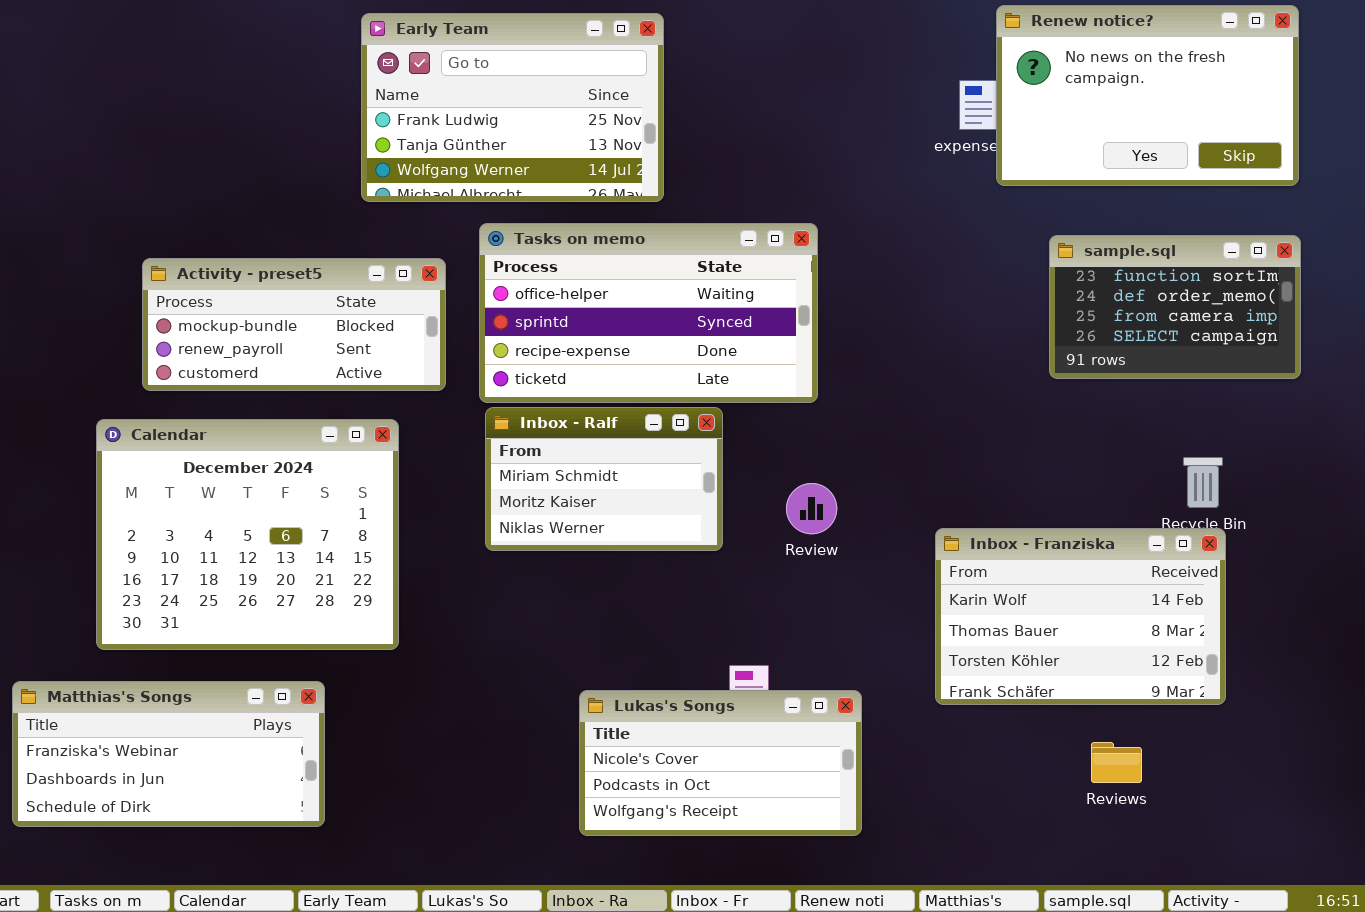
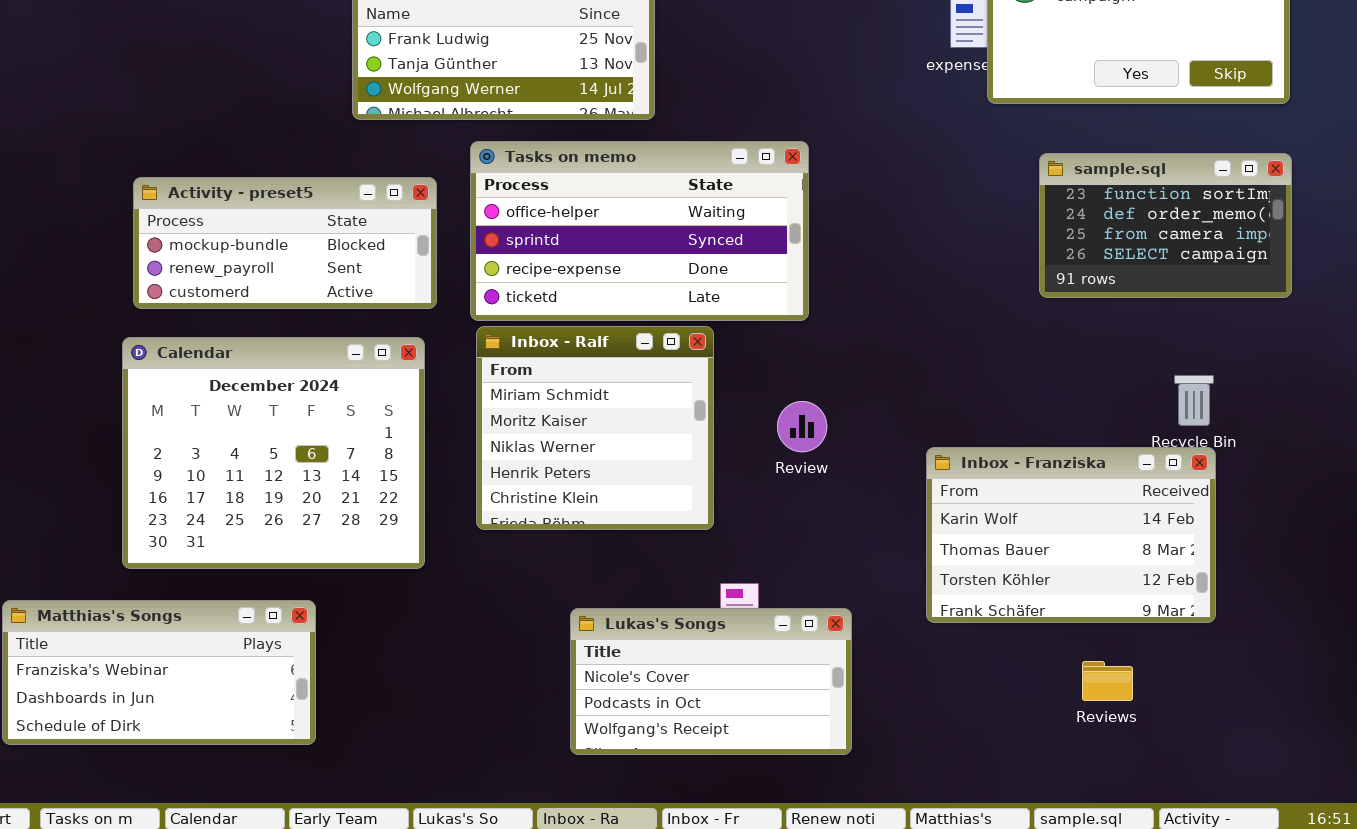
Inbox - Ralf: [485,407,723,551] -> [476,326,714,530], resized
Calendar: [96,419,399,650] -> [122,337,425,569], moved

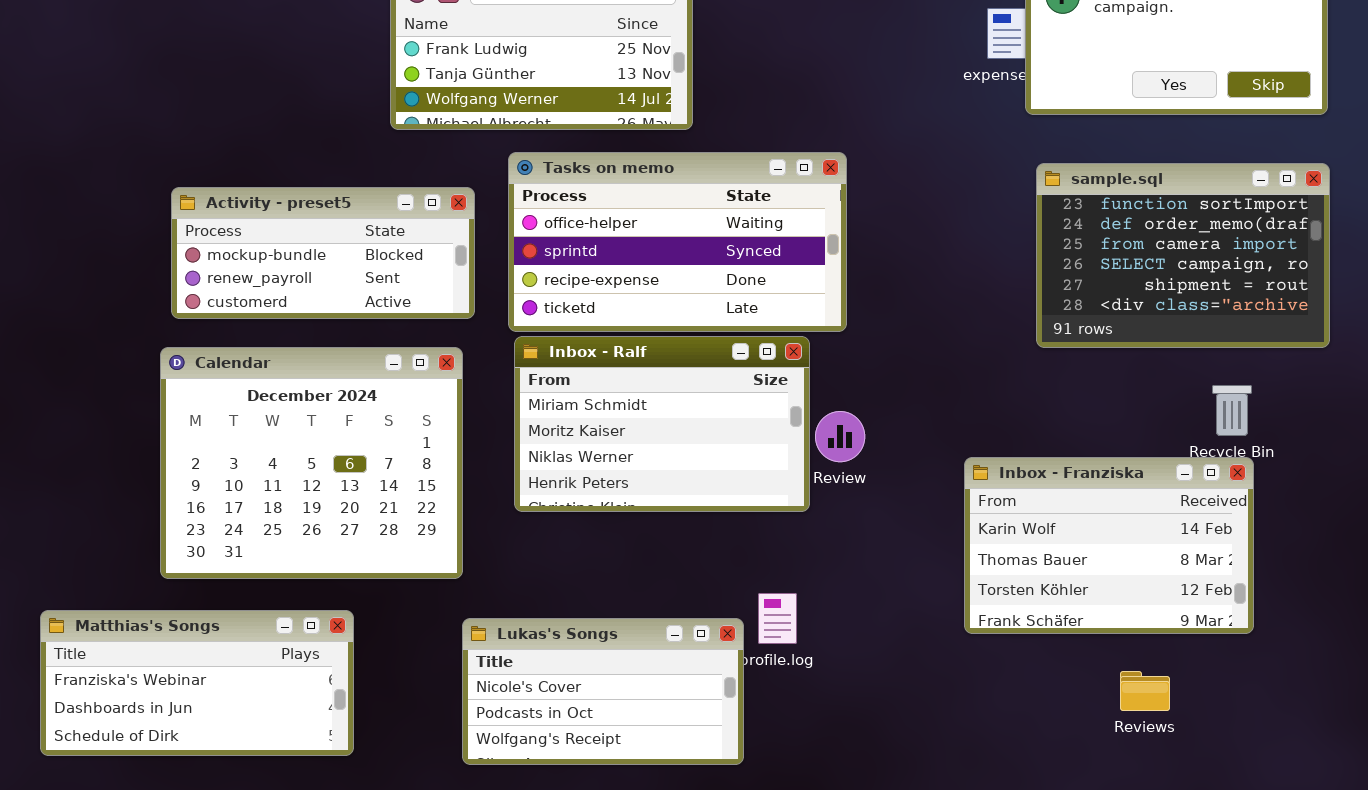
sample.sql: [1039,153,1292,298] -> [1036,163,1330,348], resized
Inbox - Ralf: [476,326,714,530] -> [514,336,810,512], resized
Lukas's Songs: [570,608,852,755] -> [462,618,744,765], moved

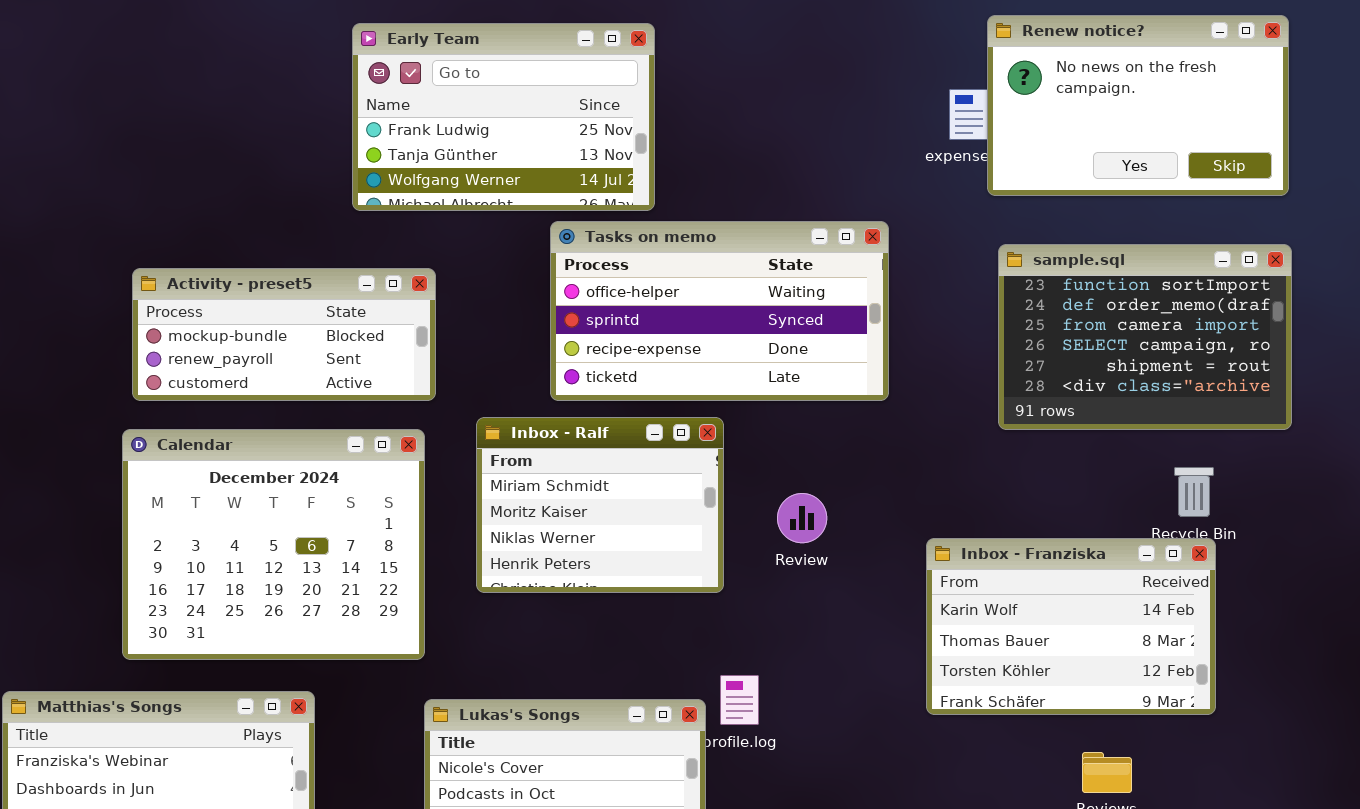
Tasks on memo: [508,152,847,332] -> [550,221,889,401], moved
Inbox - Ralf: [514,336,810,512] -> [476,417,724,593], resized

